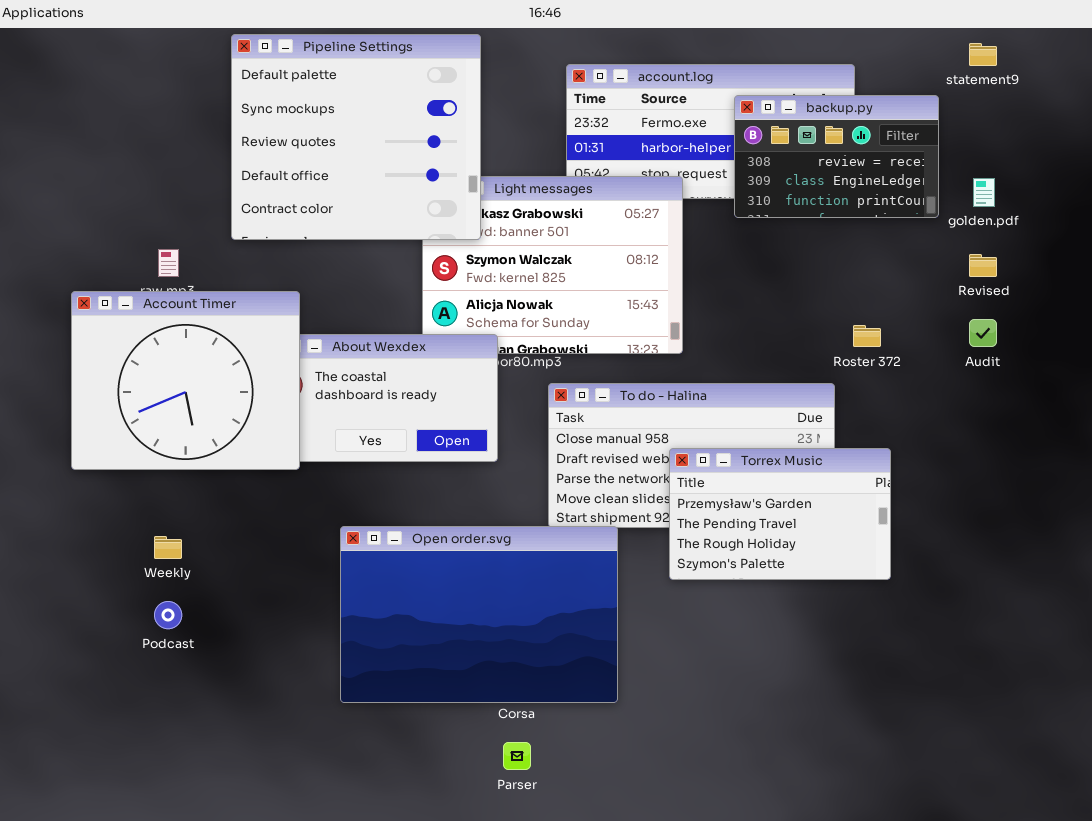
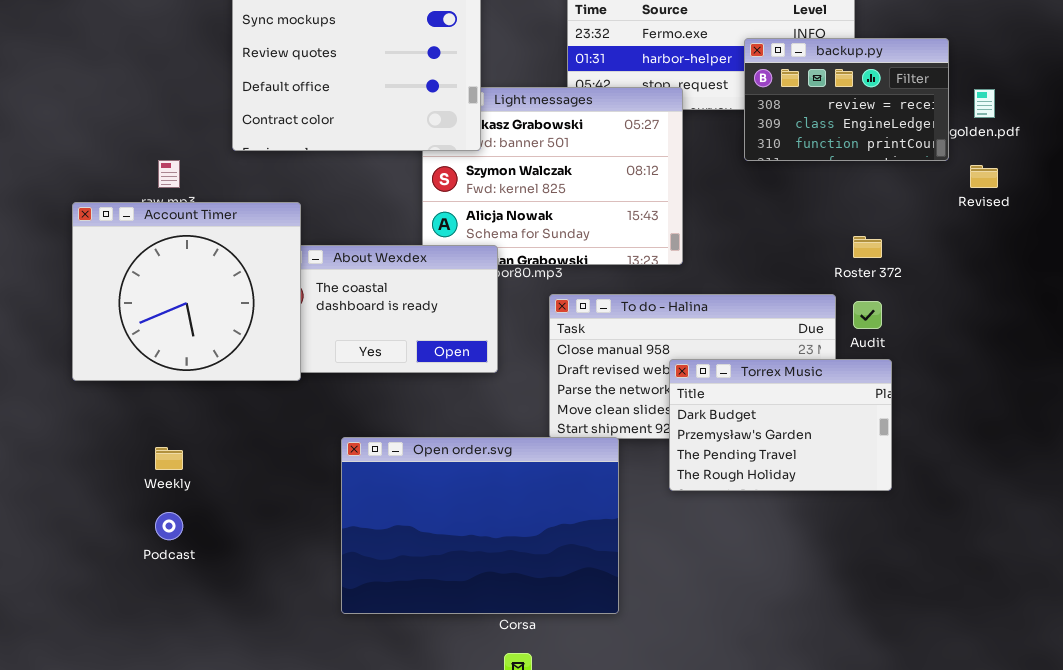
backup.py: [734,95,939,218] -> [744,38,949,161], moved
Audit: [969,319,997,347] -> [853,301,882,329], moved
Torrex Music: [669,448,891,580] -> [669,359,892,491], scrolled up 1 row

